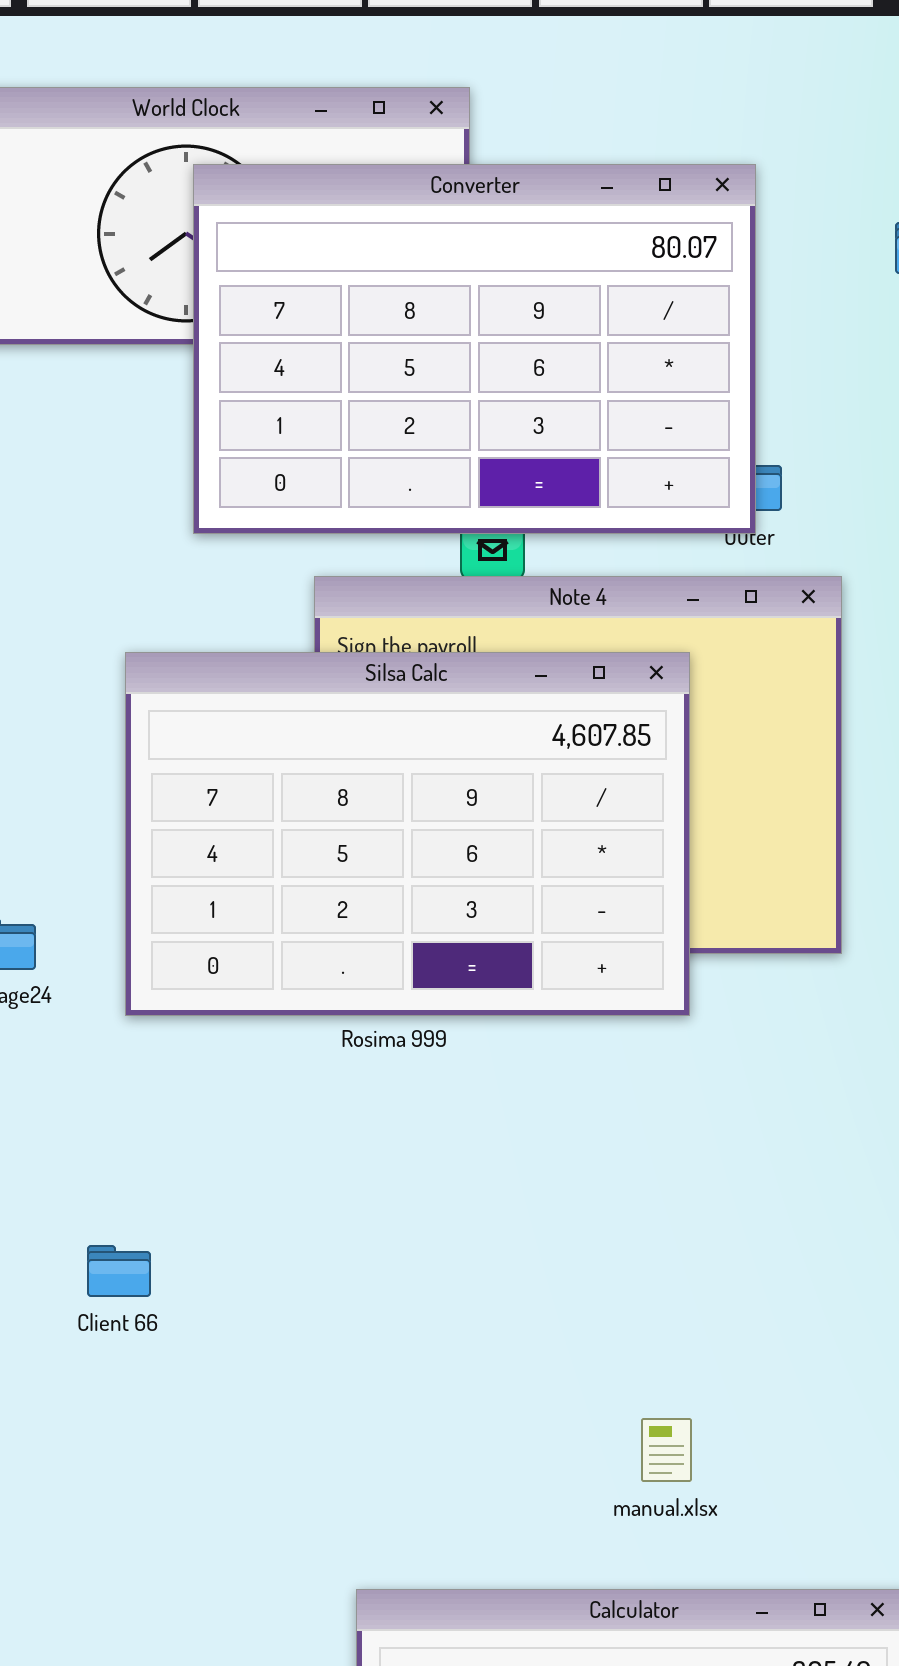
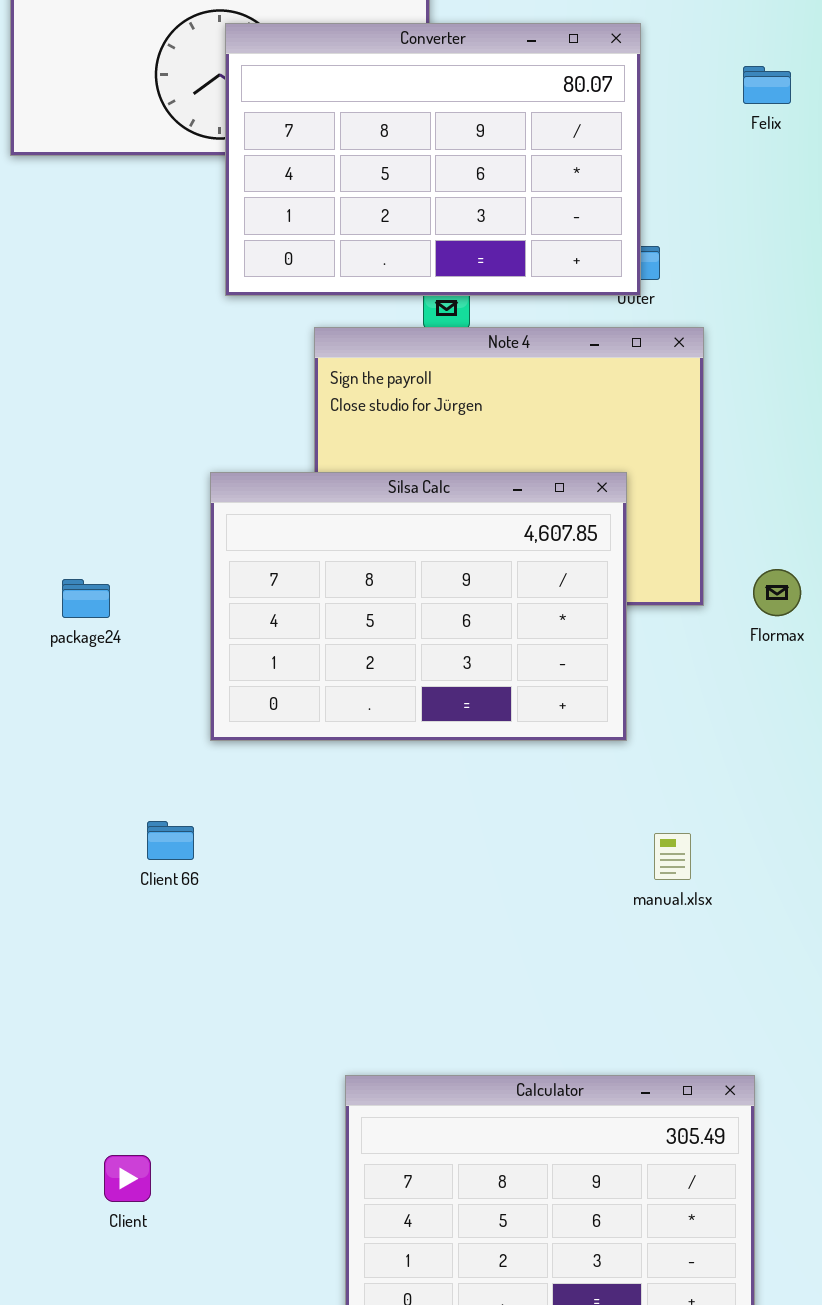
Silsa Calc: [125,652,690,1016] -> [210,472,627,741], moved
manual.xlsx: [641,1418,692,1482] -> [654,833,691,880], moved

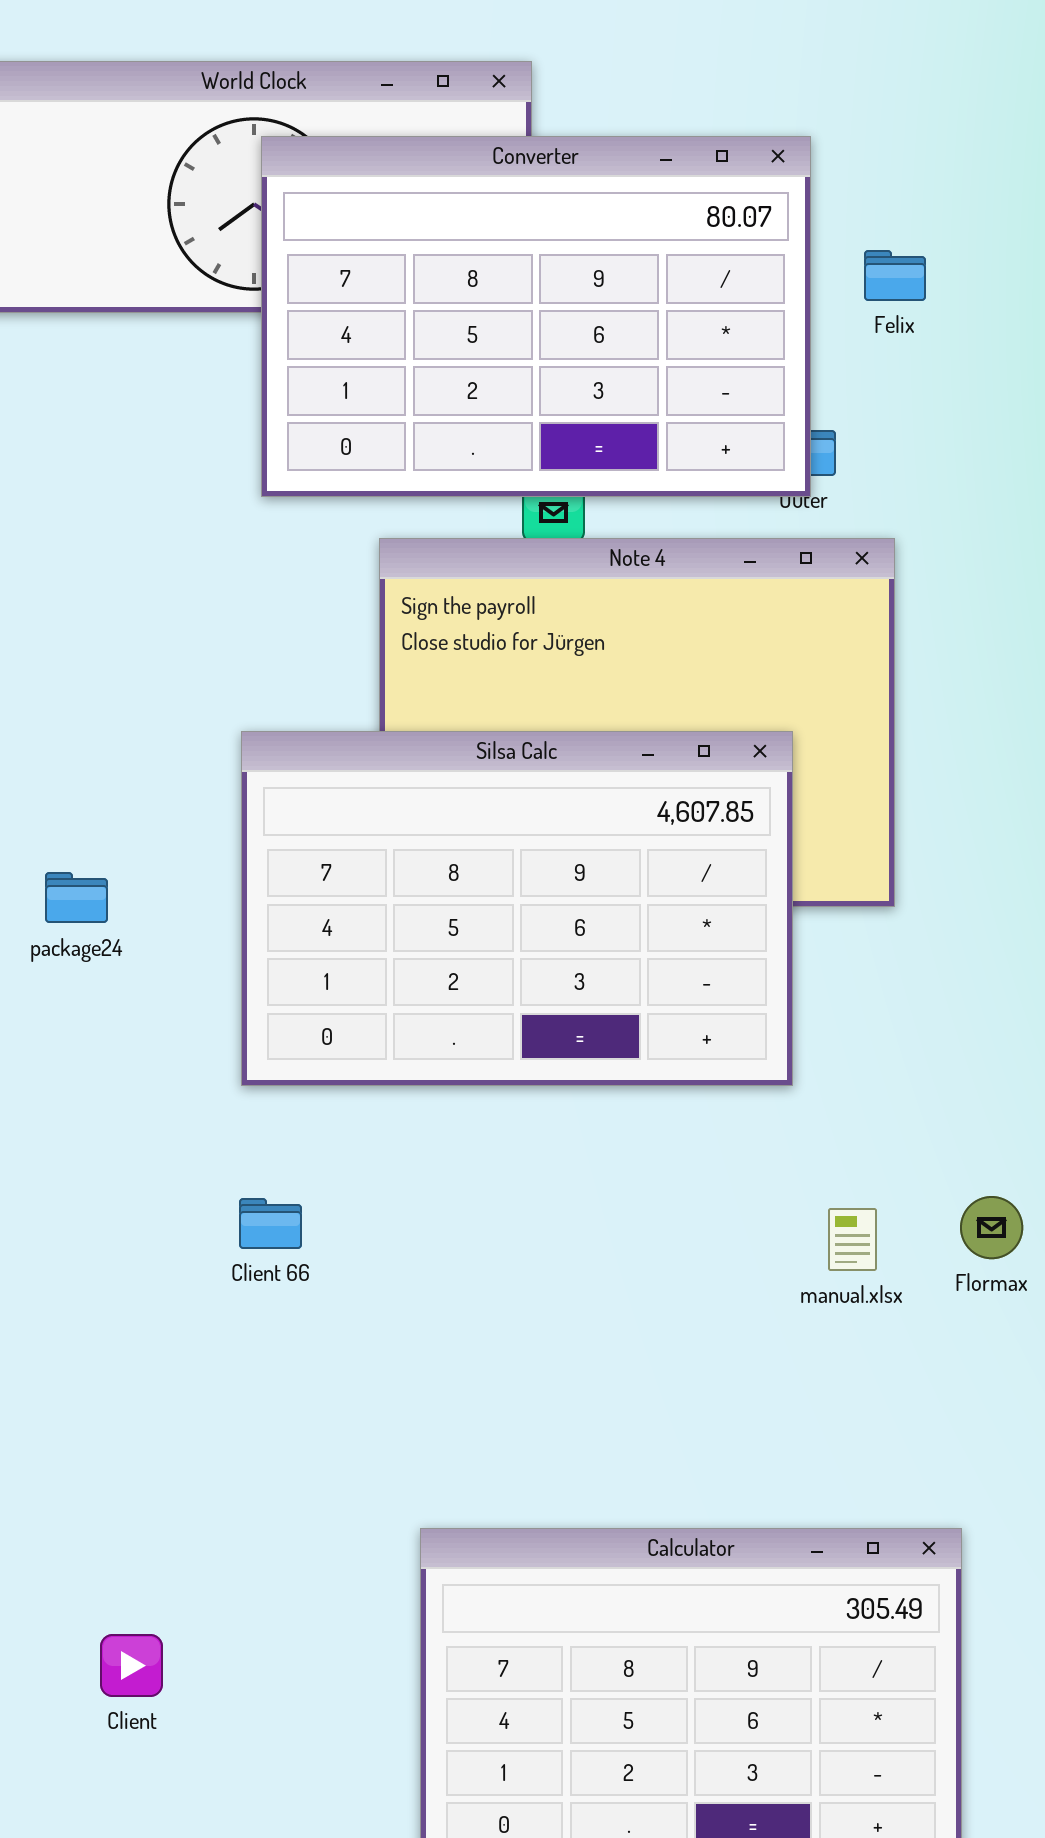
Felix: [743,66,791,104] -> [864,250,926,301], moved
Flormax: [753,569,801,616] -> [960,1196,1023,1259], moved
Client 66: [147,821,194,860] -> [239,1198,302,1249], moved

